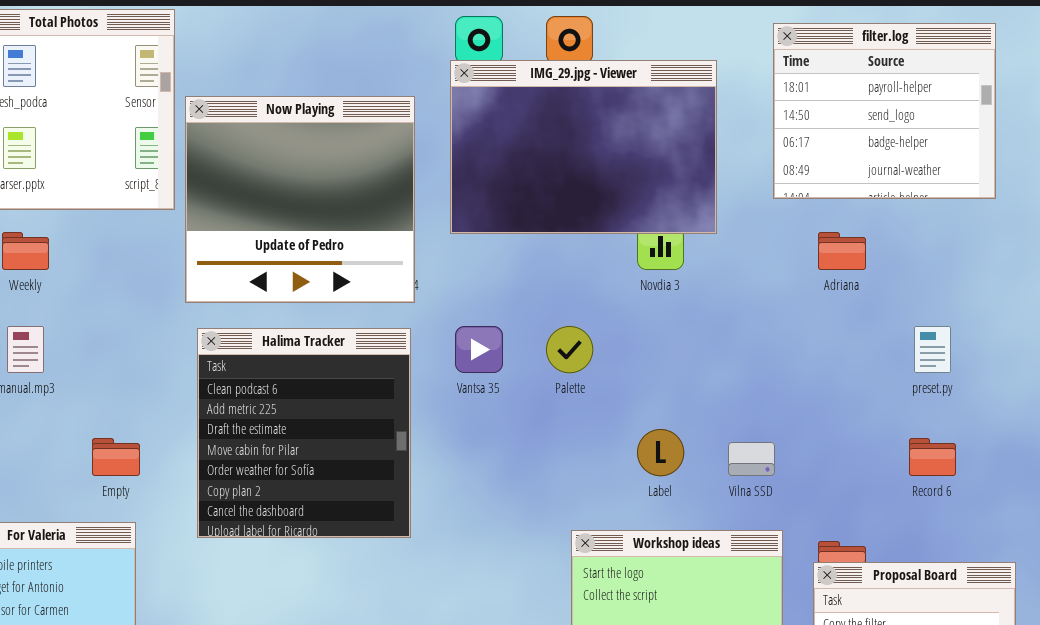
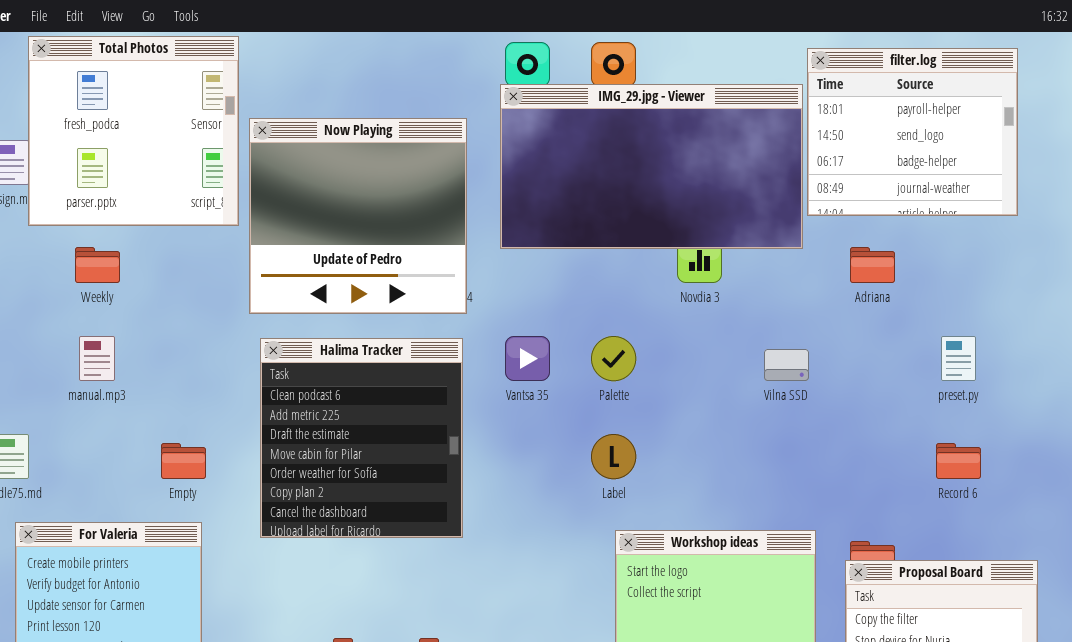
IMG_29.jpg - Viewer: [450,60,717,234] -> [500,84,803,249], resized
Label: [637,429,684,476] -> [591,434,636,479], moved
Vilna SSD: [728,442,775,476] -> [764,349,809,381], moved

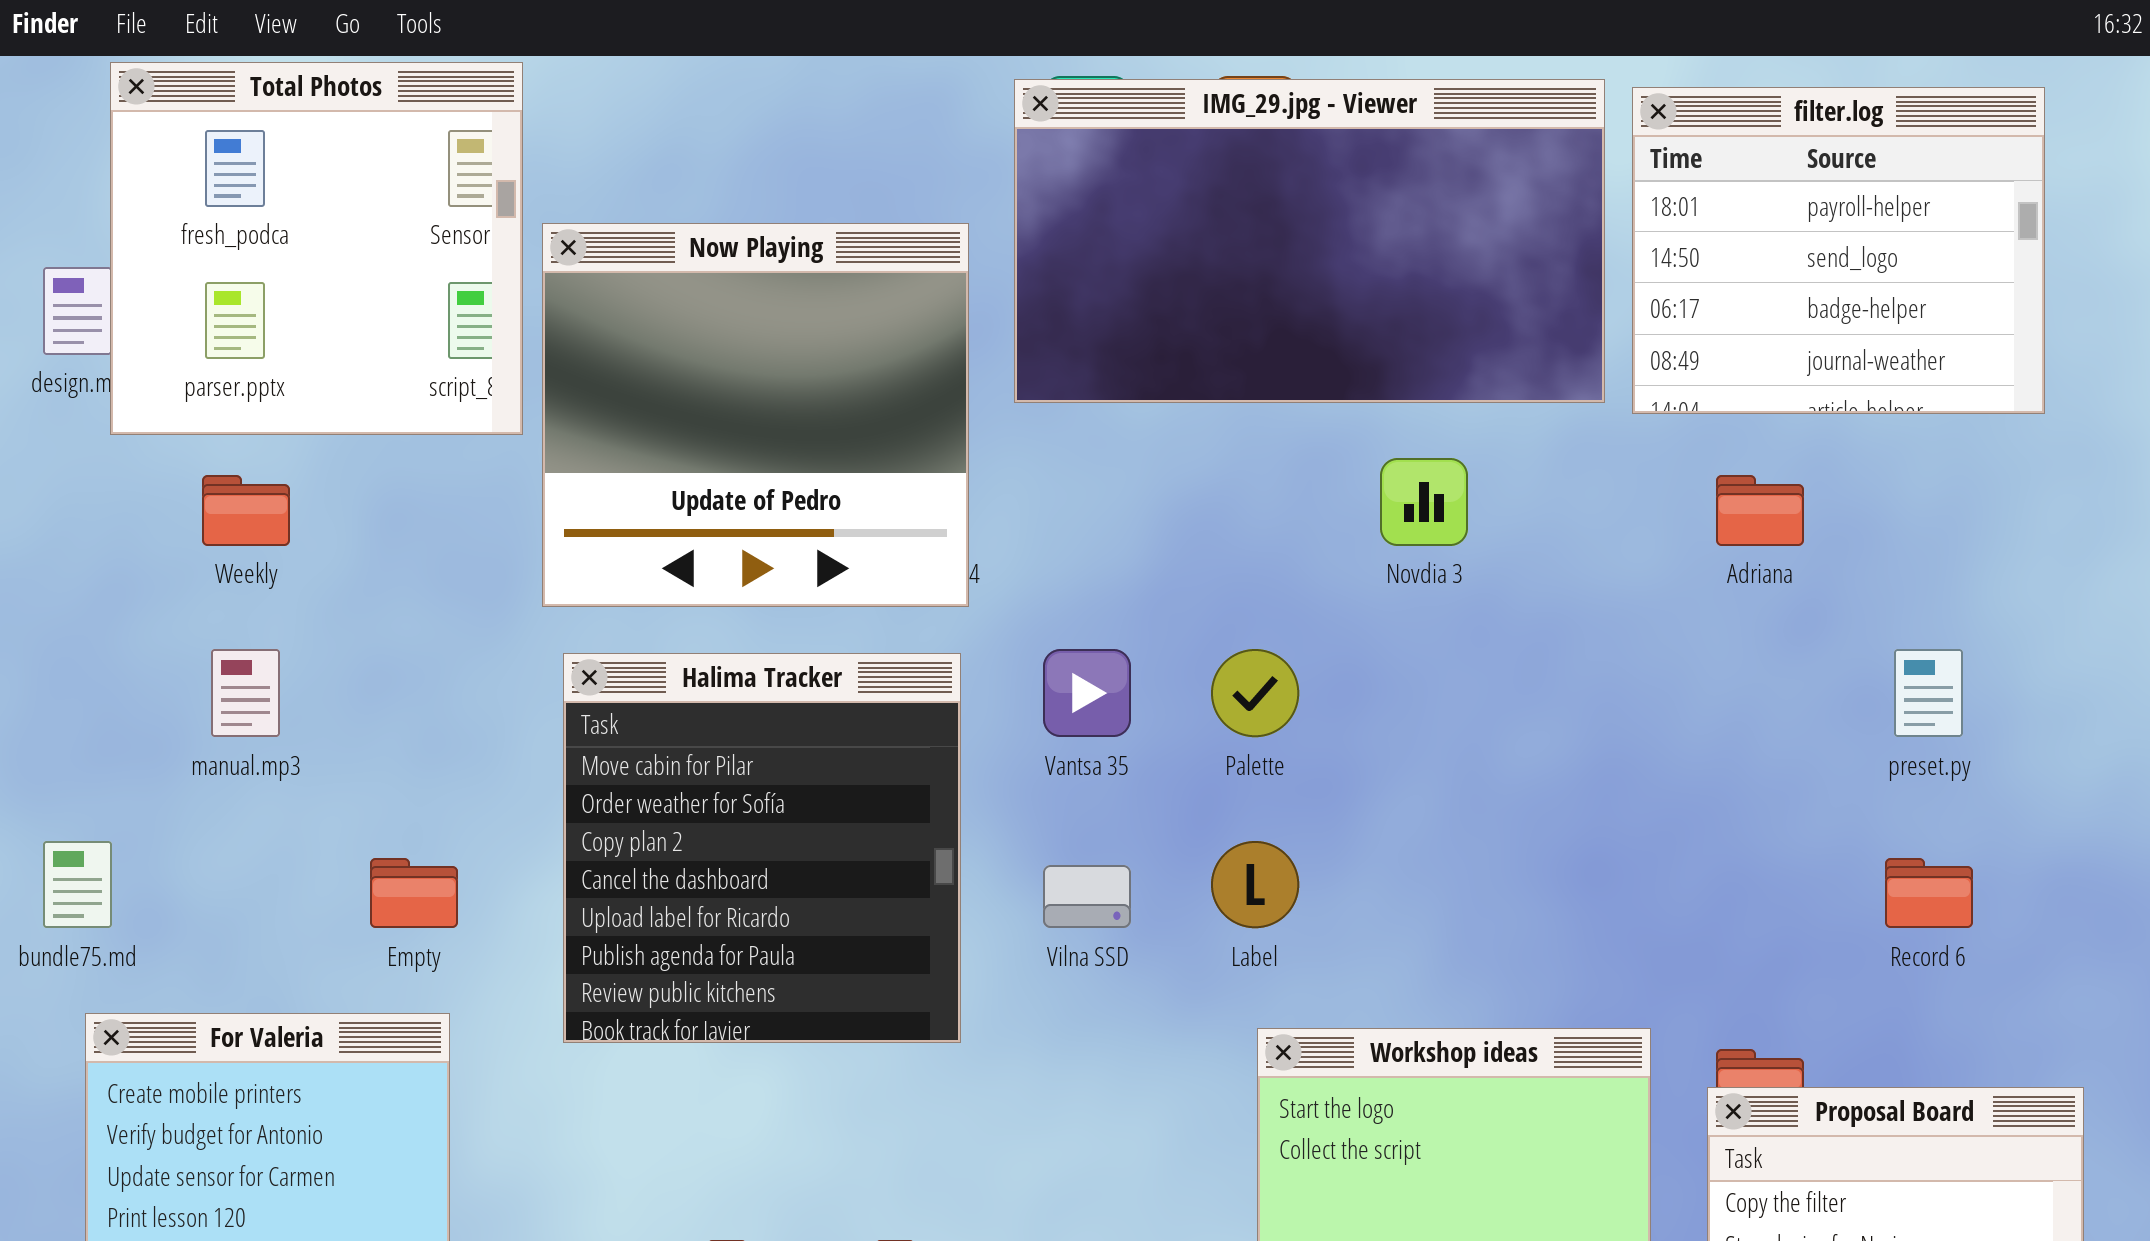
IMG_29.jpg - Viewer: [500,84,803,249] -> [1014,79,1605,403], moved
Halima Tracker: [260,338,463,538] -> [563,653,961,1043], scrolled down 3 rows
Vilna SSD: [764,349,809,381] -> [1043,865,1131,928], moved

